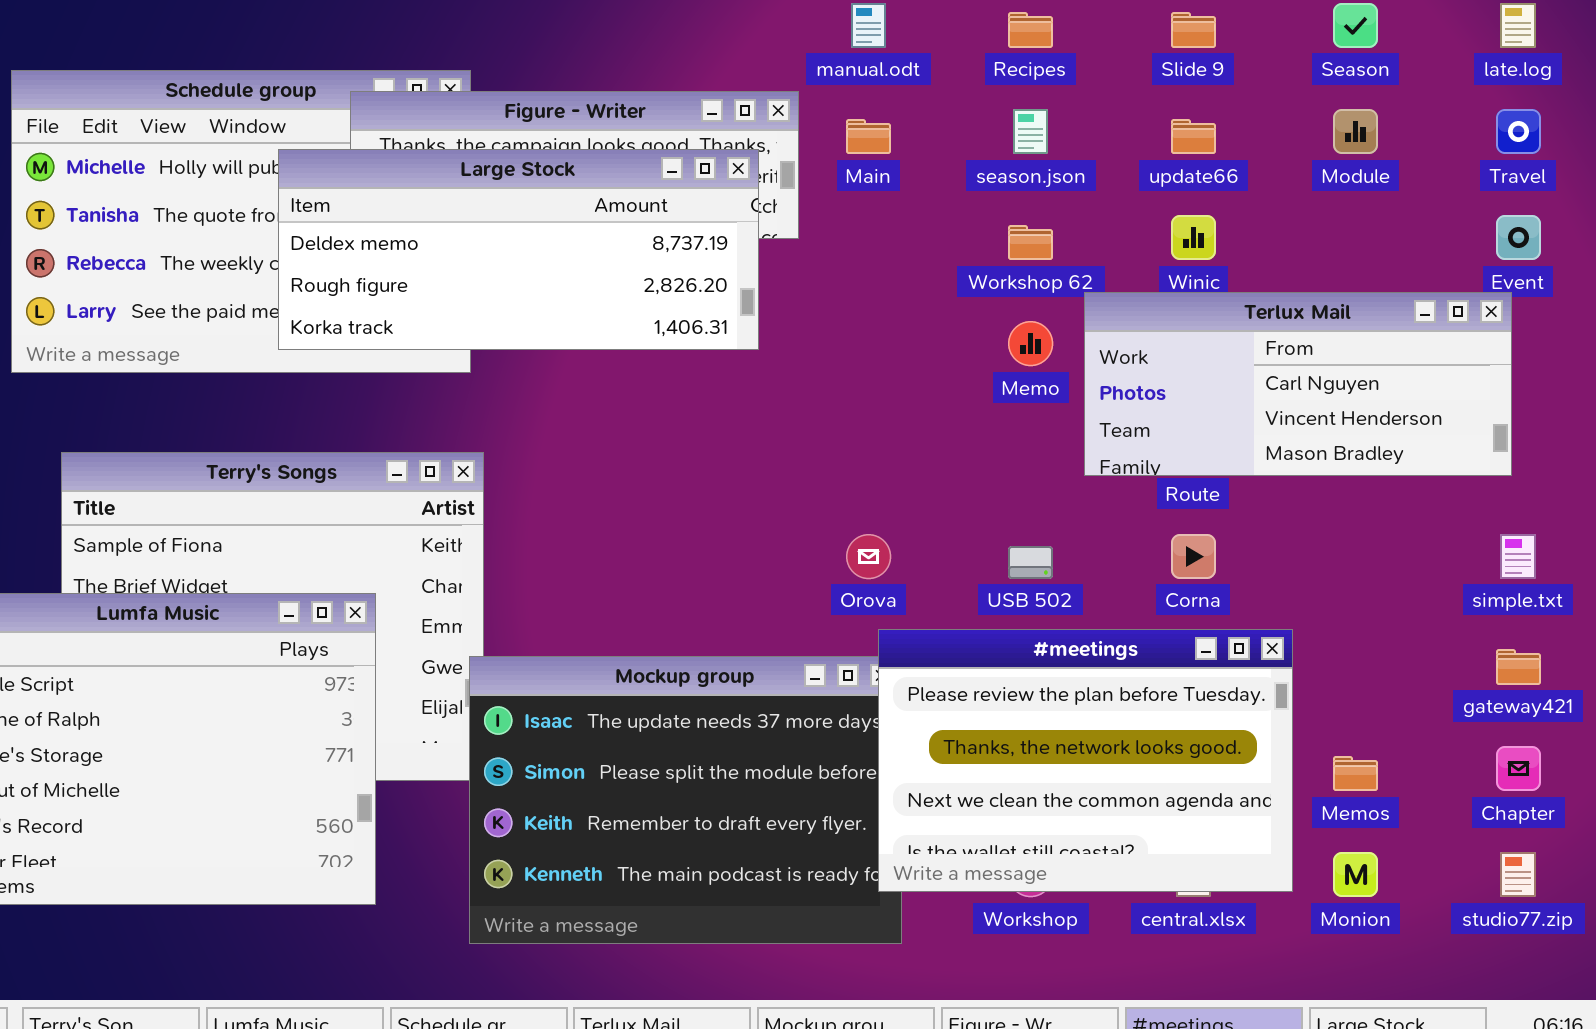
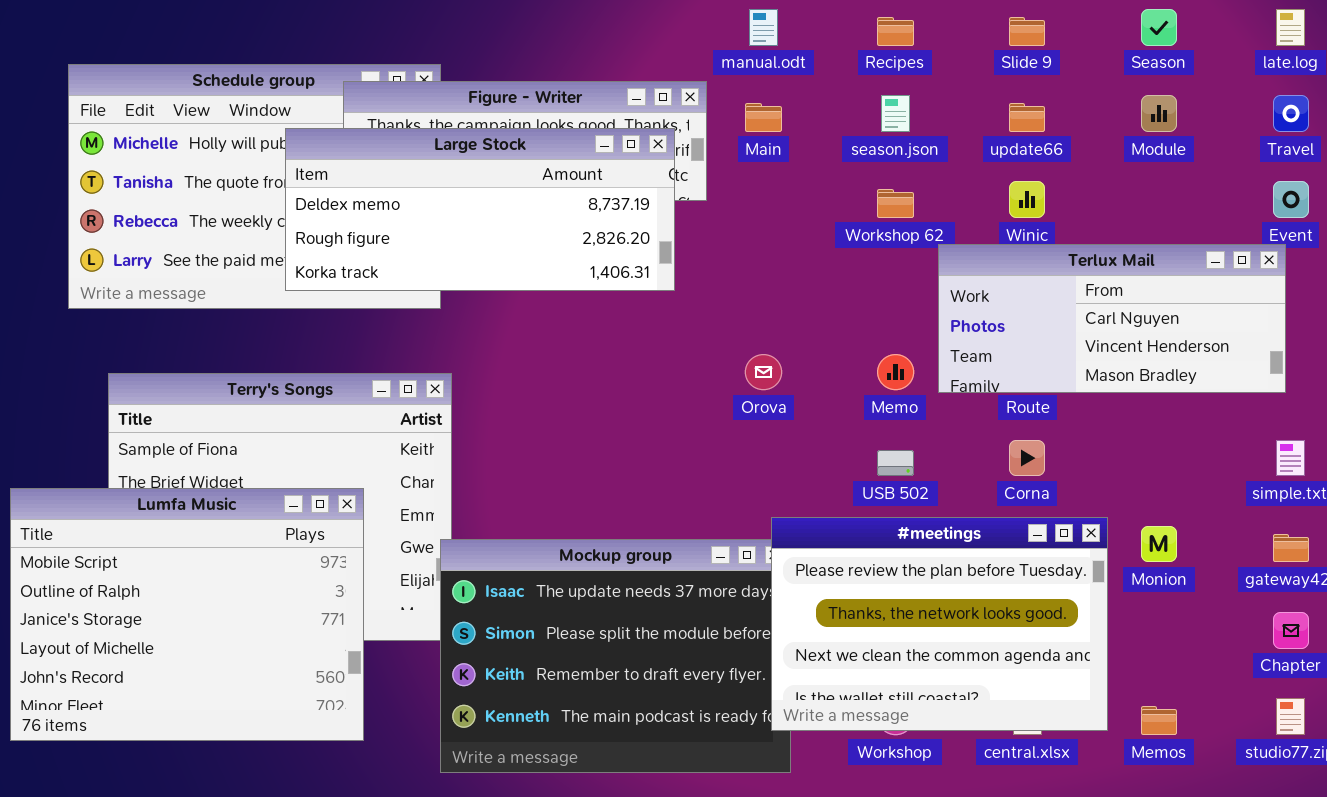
Memo: [1008,321,1053,366] -> [877,354,914,390], moved
Orova: [846,534,891,579] -> [745,354,782,390], moved
Memos: [1333,756,1378,791] -> [1141,706,1177,735], moved
Monion: [1333,852,1378,897] -> [1141,526,1177,562], moved

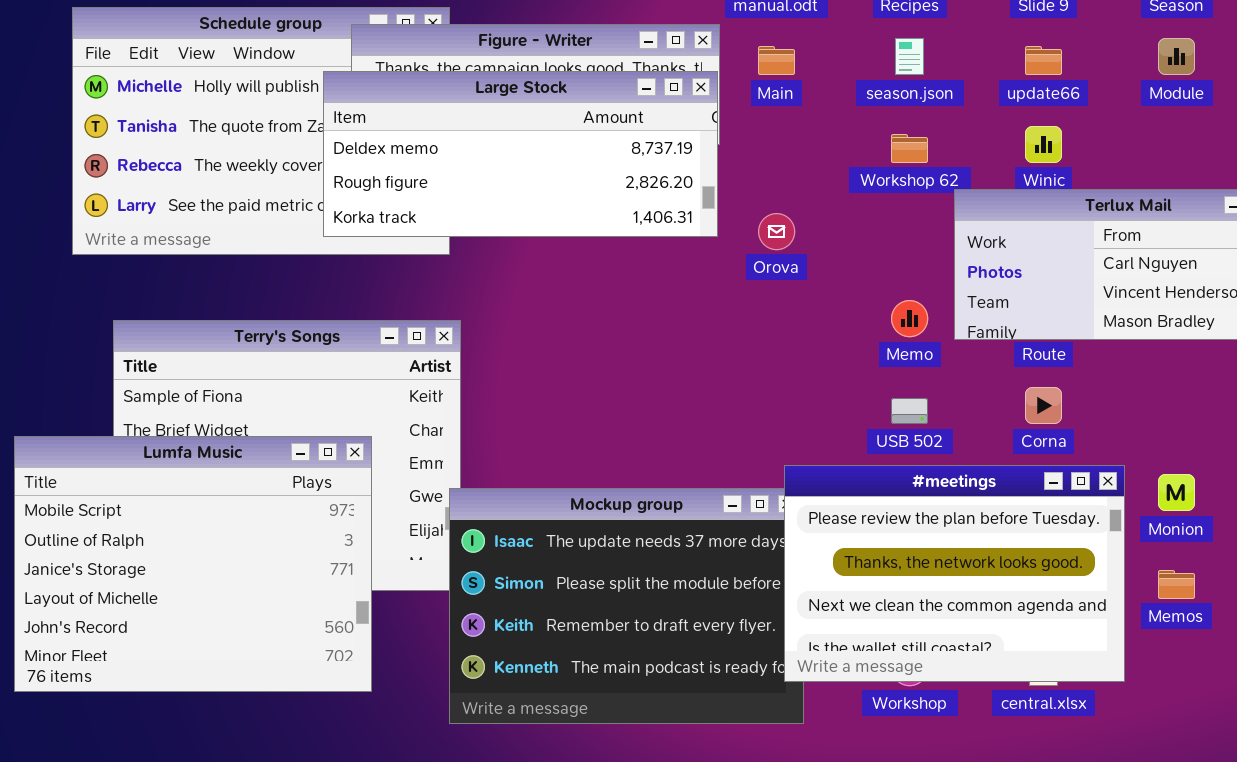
Large Stock: [285,128,675,291] -> [323,71,718,237], moved
Orova: [745,354,782,390] -> [758,213,795,250], moved
Memos: [1141,706,1177,735] -> [1158,570,1195,599], moved

